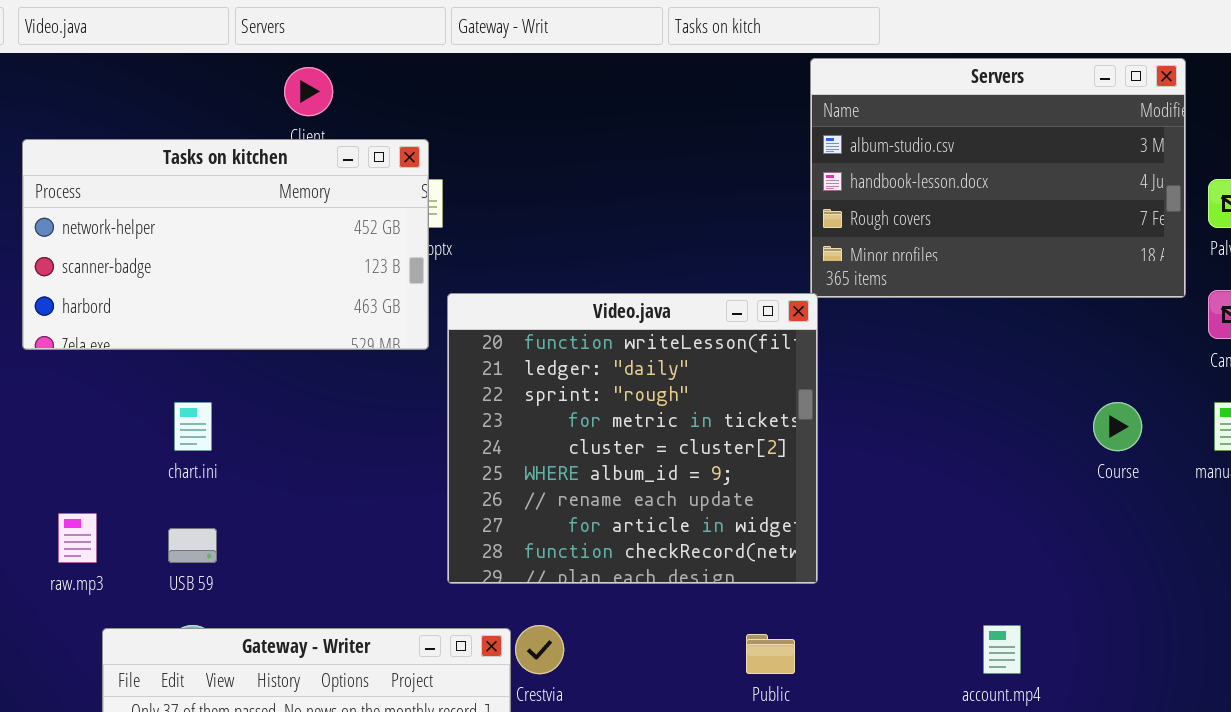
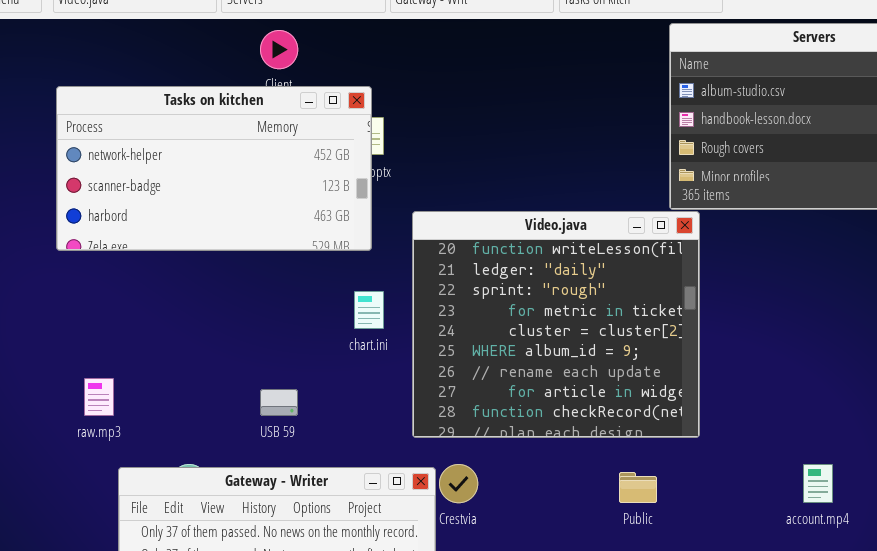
Video.java: [447,293,818,584] -> [412,211,700,438], moved
chart.ini: [174,402,212,451] -> [354,291,384,329], moved
USB 59: [168,528,217,563] -> [260,389,298,416], moved

